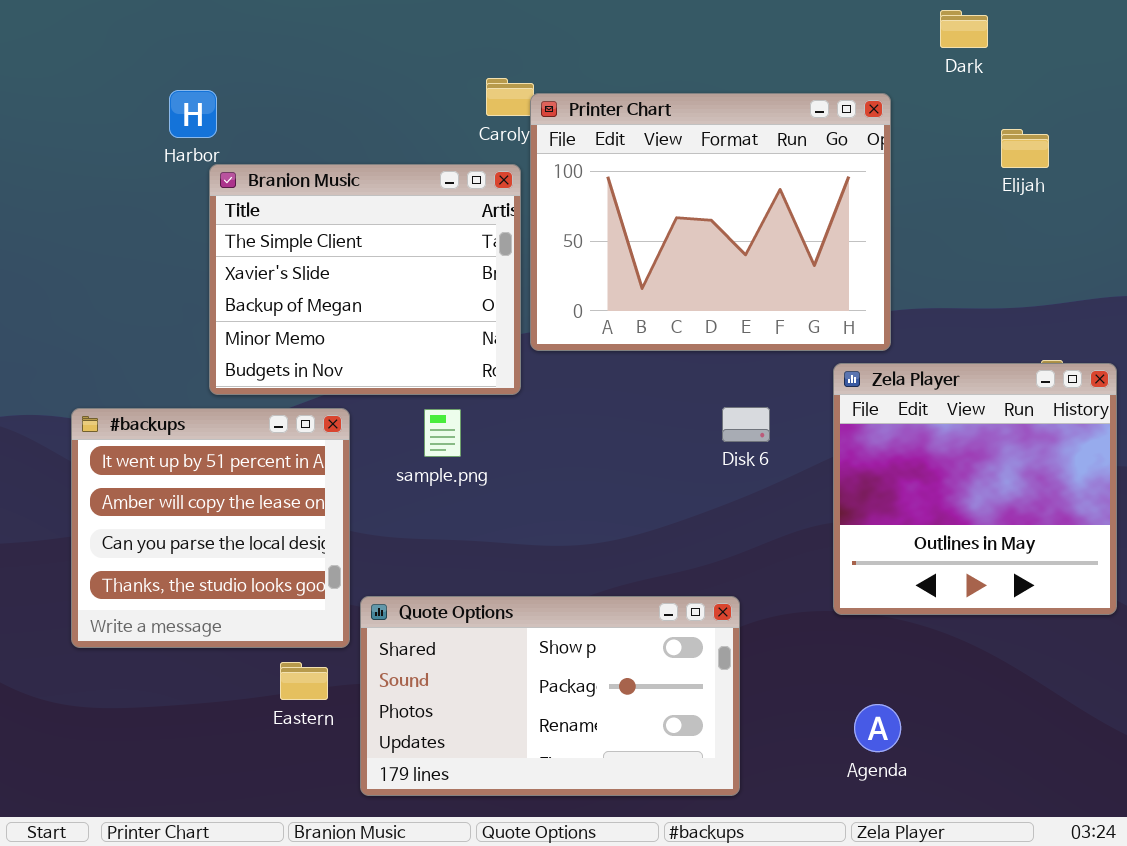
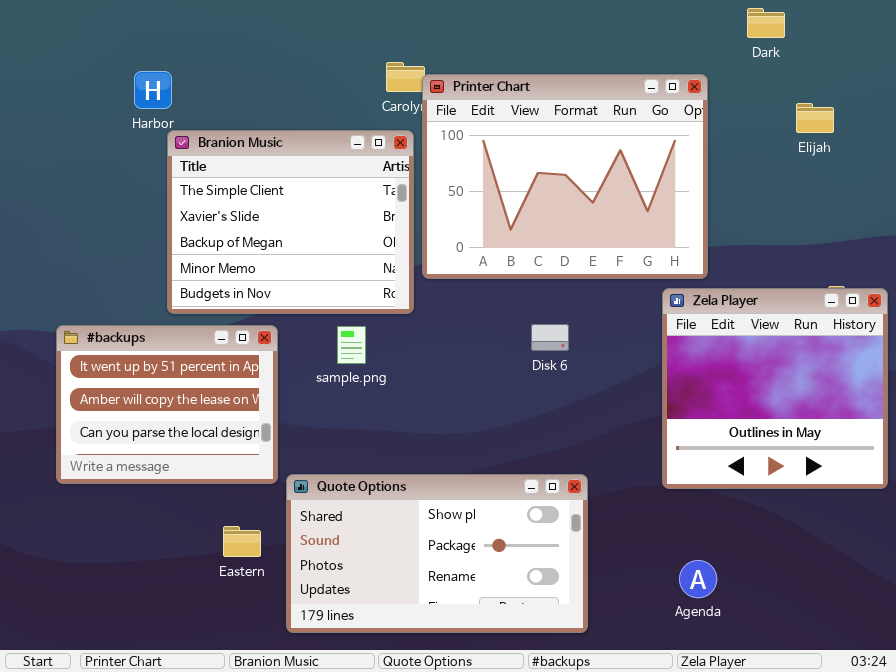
Disk 6: [722,407,770,442] -> [531,324,569,351], moved
#backups: [71,408,350,648] -> [56,325,278,484], resized

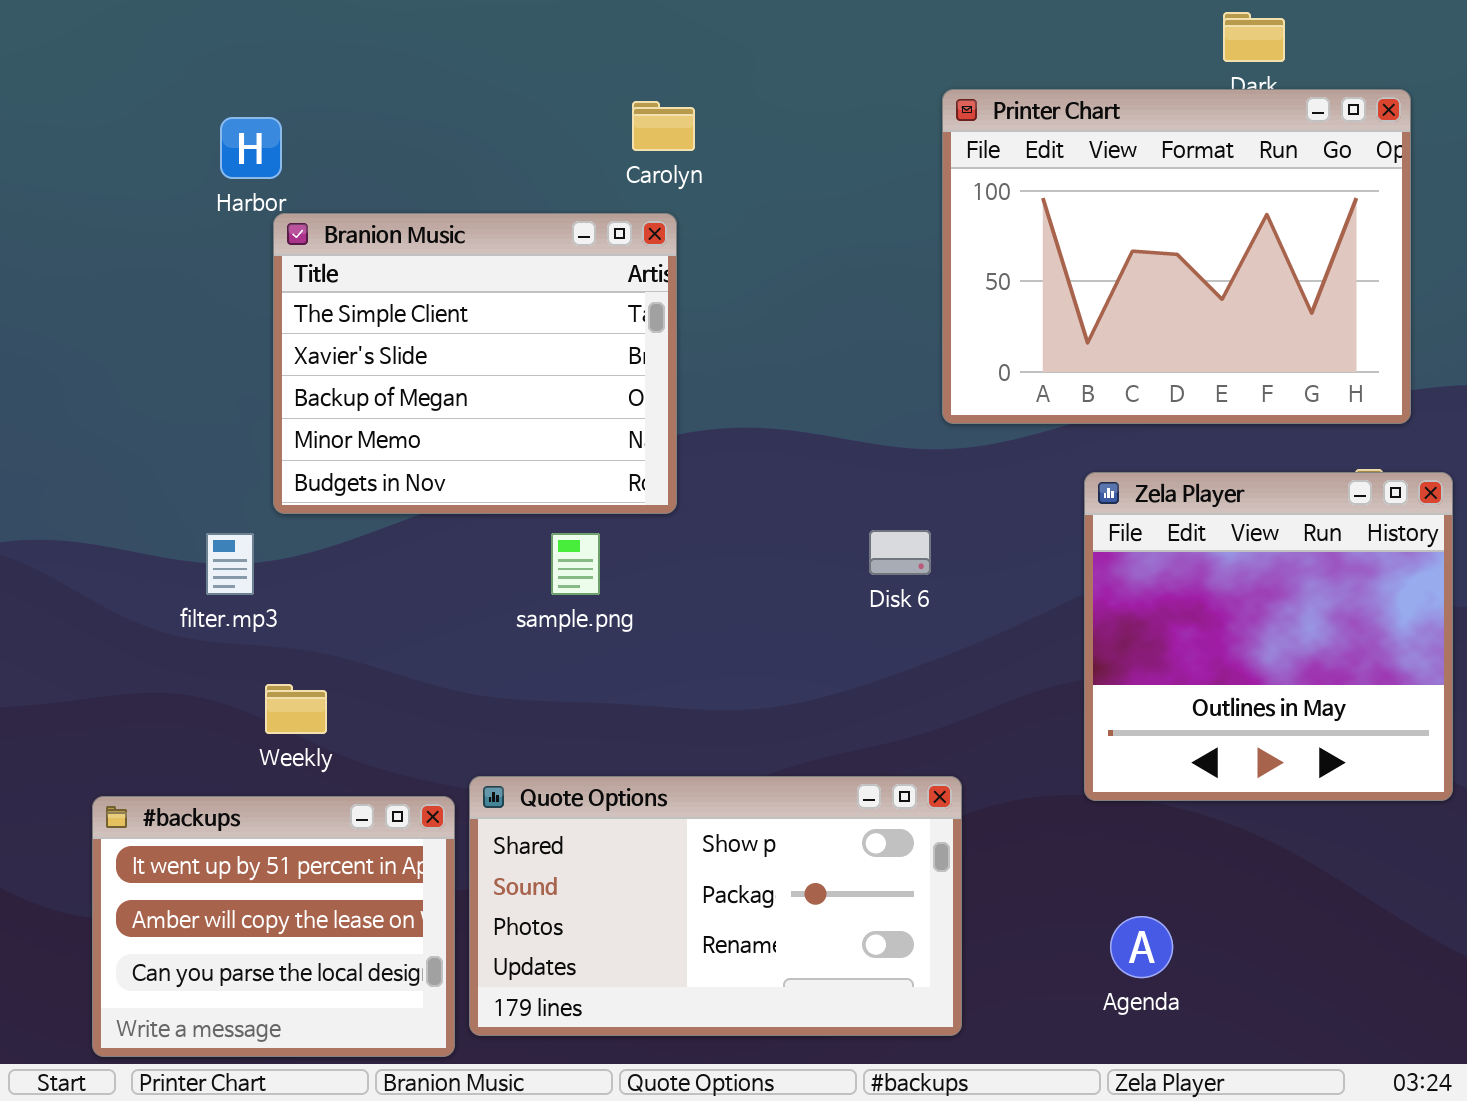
Printer Chart: [422,74,708,279] -> [942,89,1411,424], moved
#backups: [56,325,278,484] -> [92,796,455,1057], moved

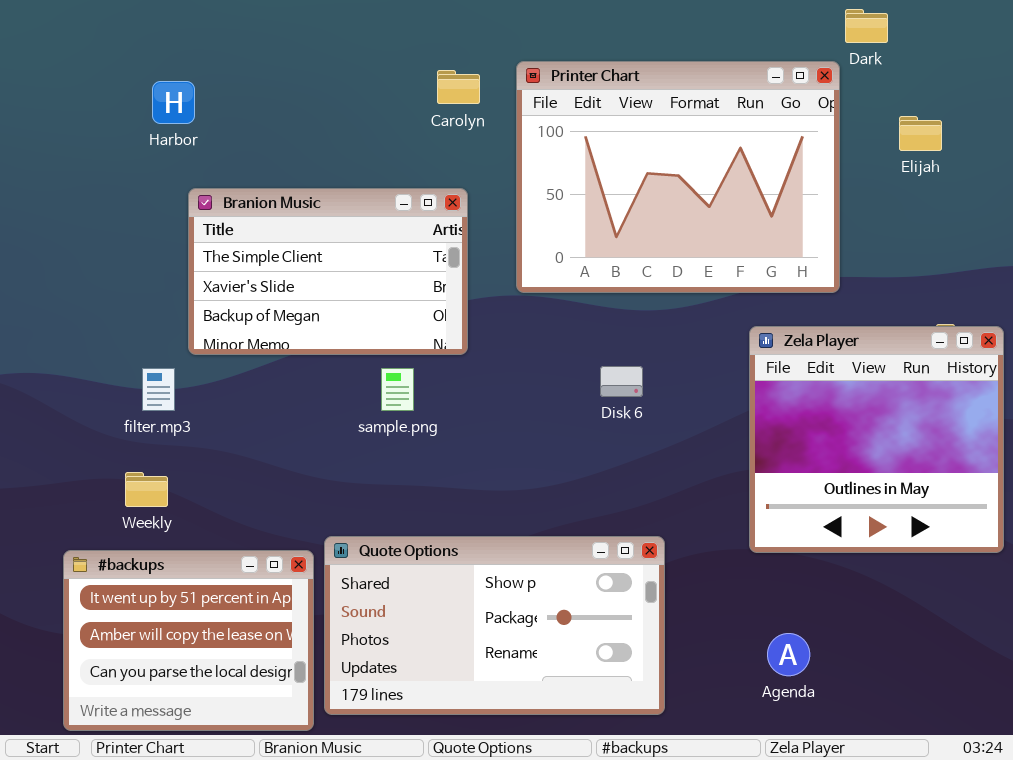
Printer Chart: [942,89,1411,424] -> [516,61,840,293], moved
Branion Music: [273,213,677,514] -> [188,188,468,355], resized
Weekly: [265,684,327,734] -> [125,472,168,507], moved

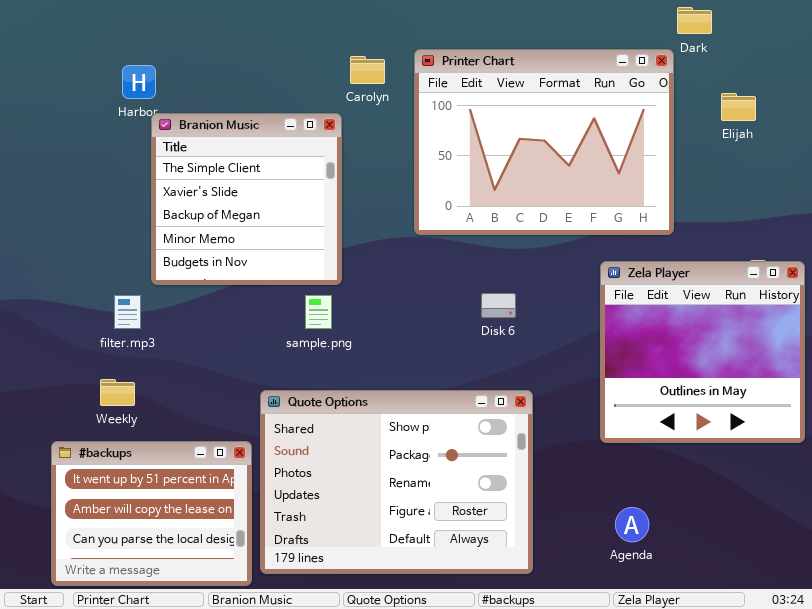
Branion Music: [188,188,468,355] -> [151,113,342,285], resized
Quote Options: [324,536,665,715] -> [260,390,533,574], resized

